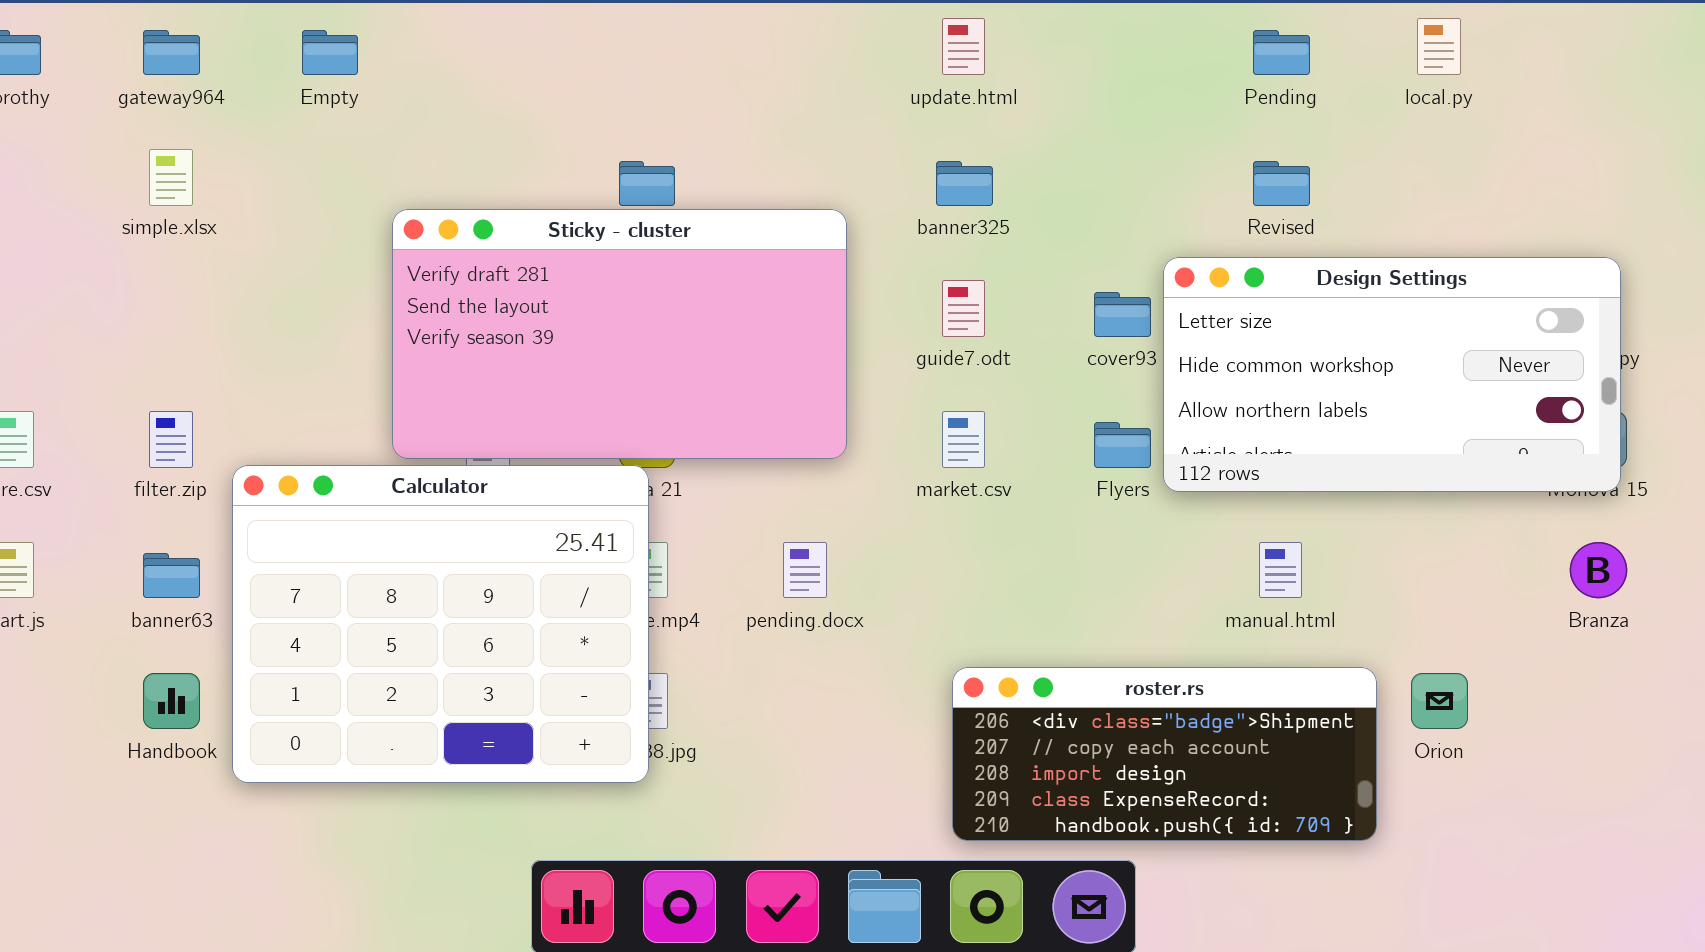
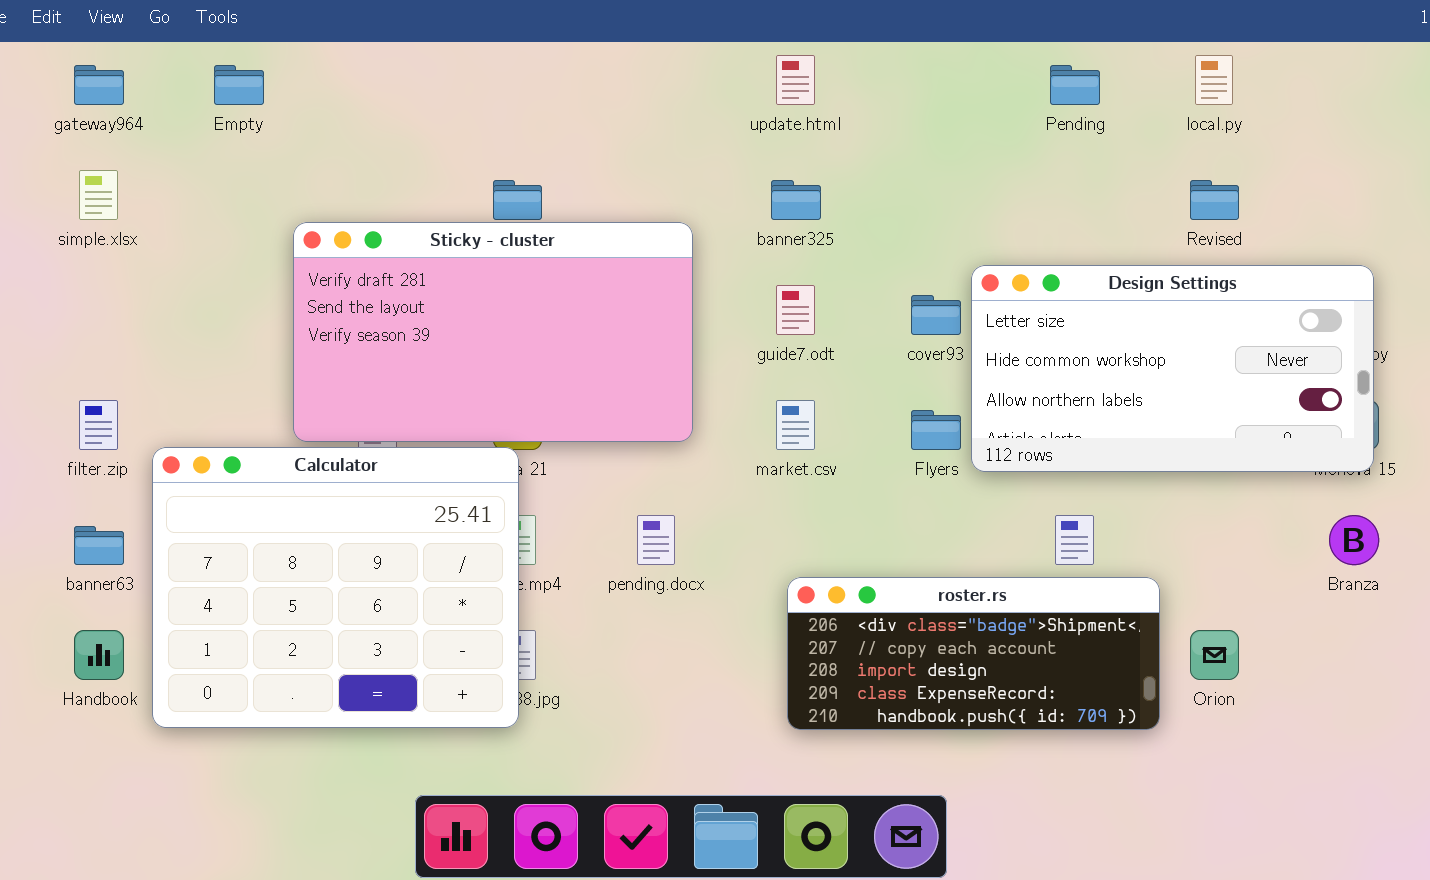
Revised: [1253,161,1310,206] -> [1190,180,1239,220], moved
roster.rs: [952,667,1377,841] -> [787,577,1160,730], moved

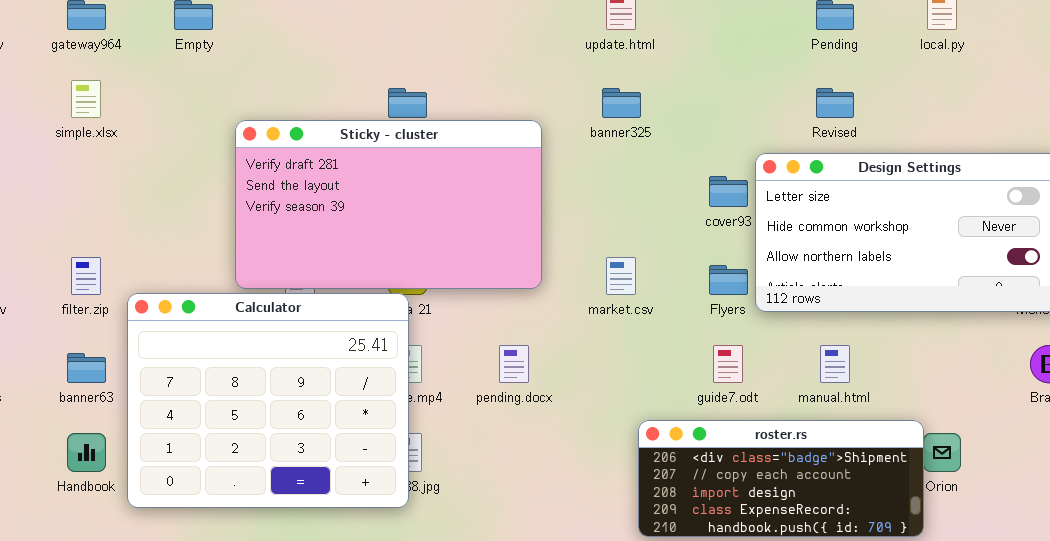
Revised: [1190,180,1239,220] -> [816,88,854,118], moved
guide7.odt: [776,285,815,335] -> [713,345,743,383], moved
roster.rs: [787,577,1160,730] -> [638,420,924,537], moved

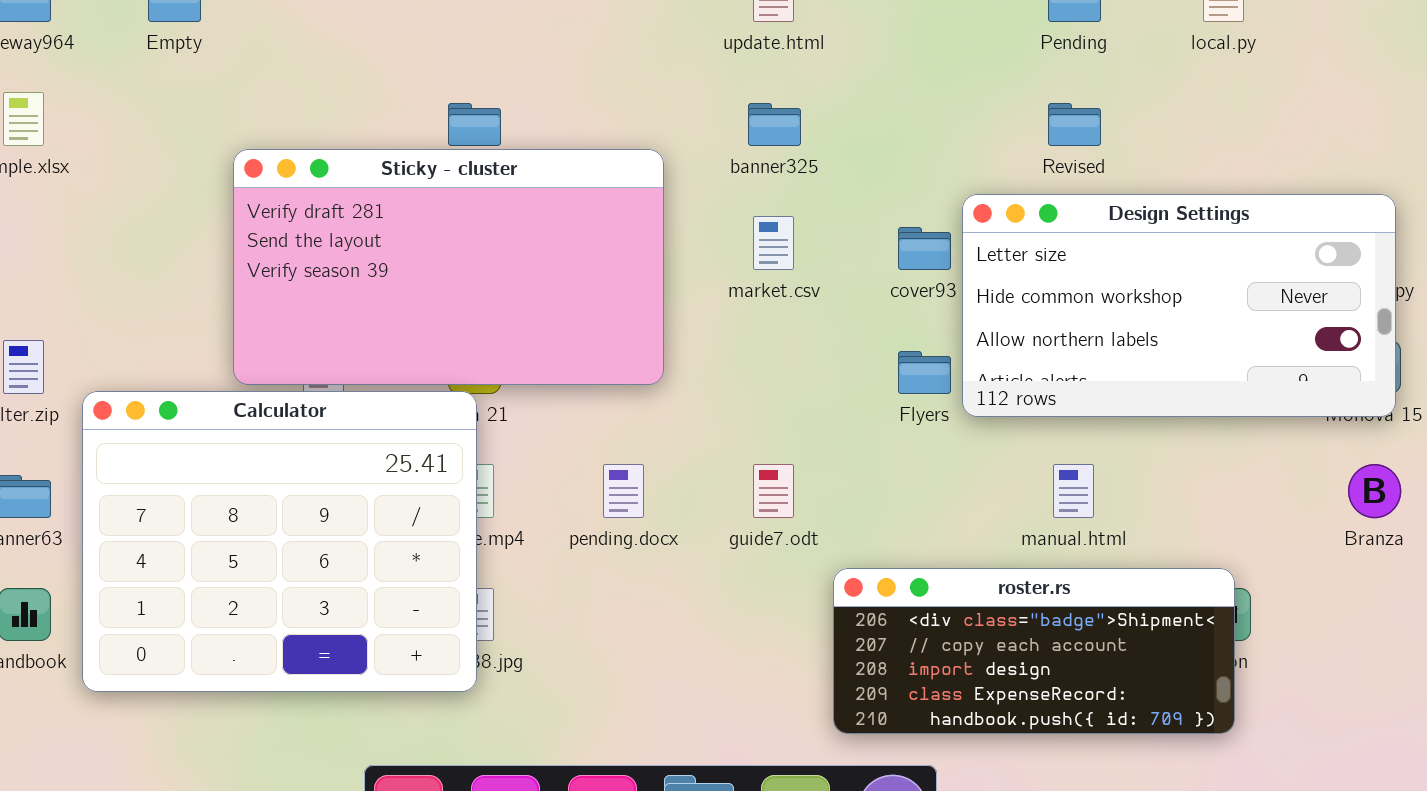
market.csv: [606,257,636,295] -> [753,216,794,270], moved
guide7.odt: [713,345,743,383] -> [753,464,794,518], moved
roster.rs: [638,420,924,537] -> [833,568,1235,734], moved

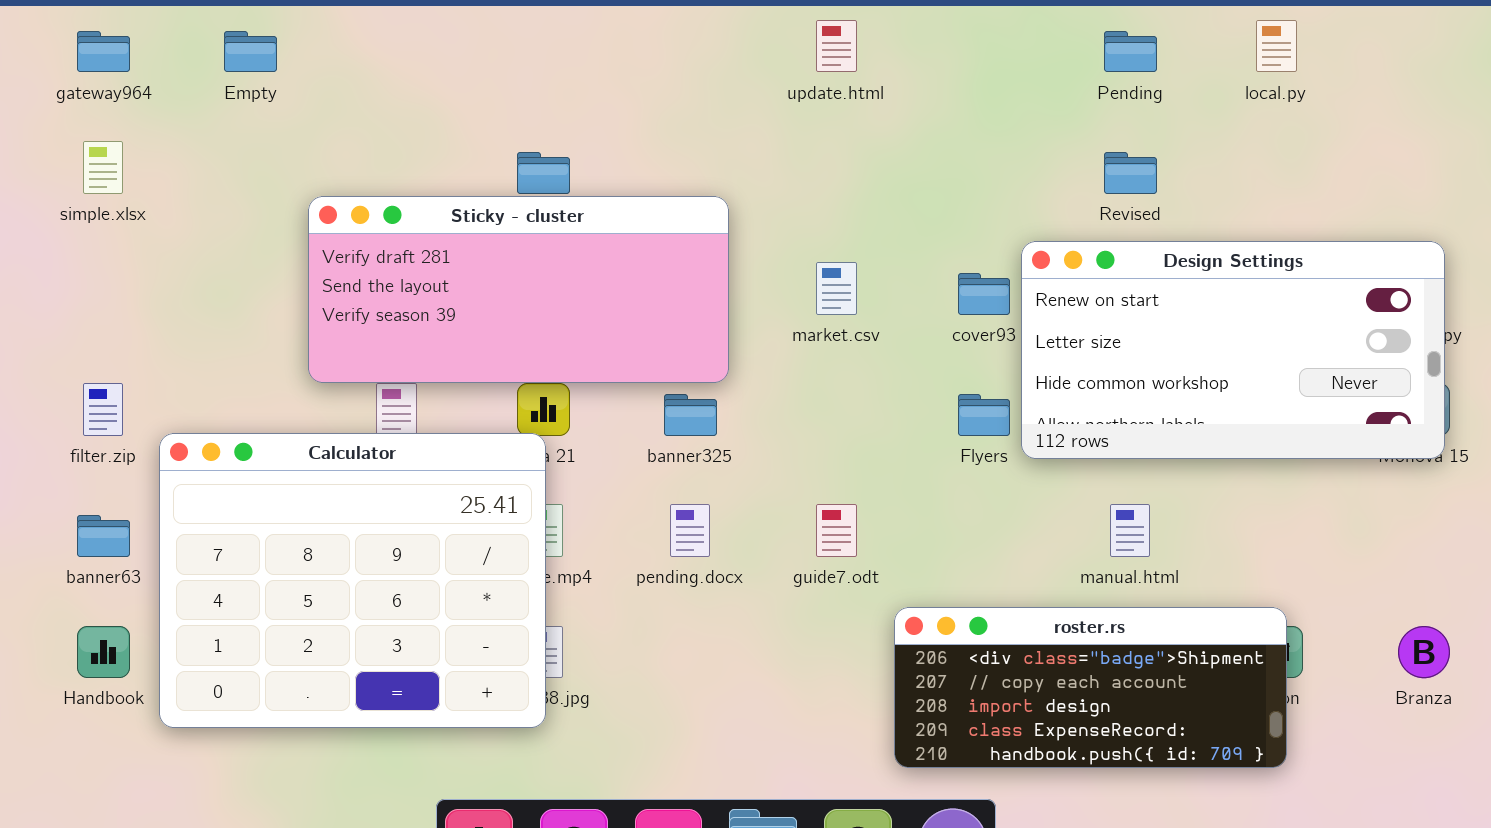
banner325: [748,103,801,146] -> [664,394,717,436], moved
Sticky - cluster: [233,149,664,385] -> [308,196,729,383], resized
Design Settings: [962,194,1396,417] -> [1021,241,1445,459], scrolled up 1 row
Branza: [1348,464,1401,518] -> [1398,626,1450,678], moved

